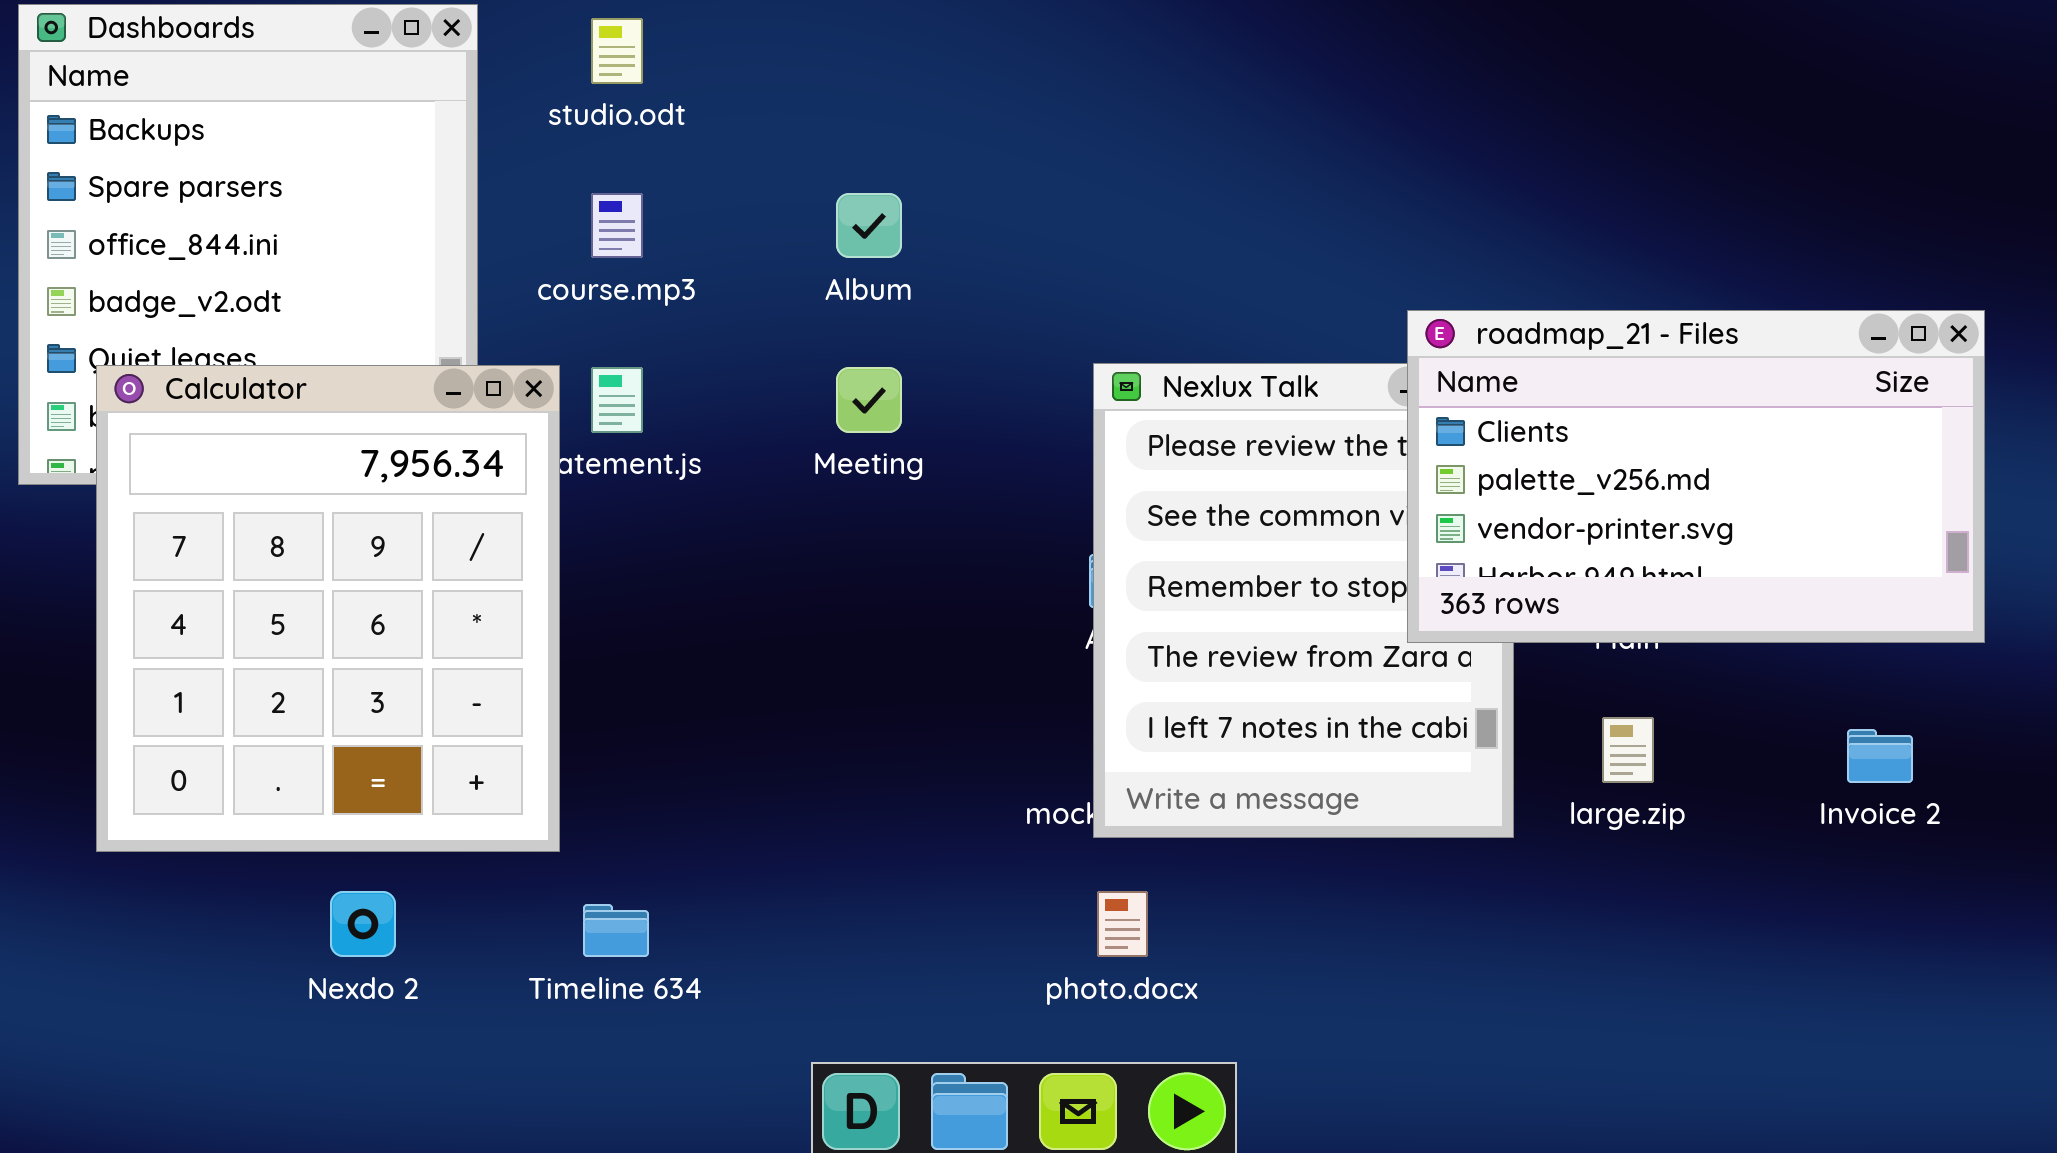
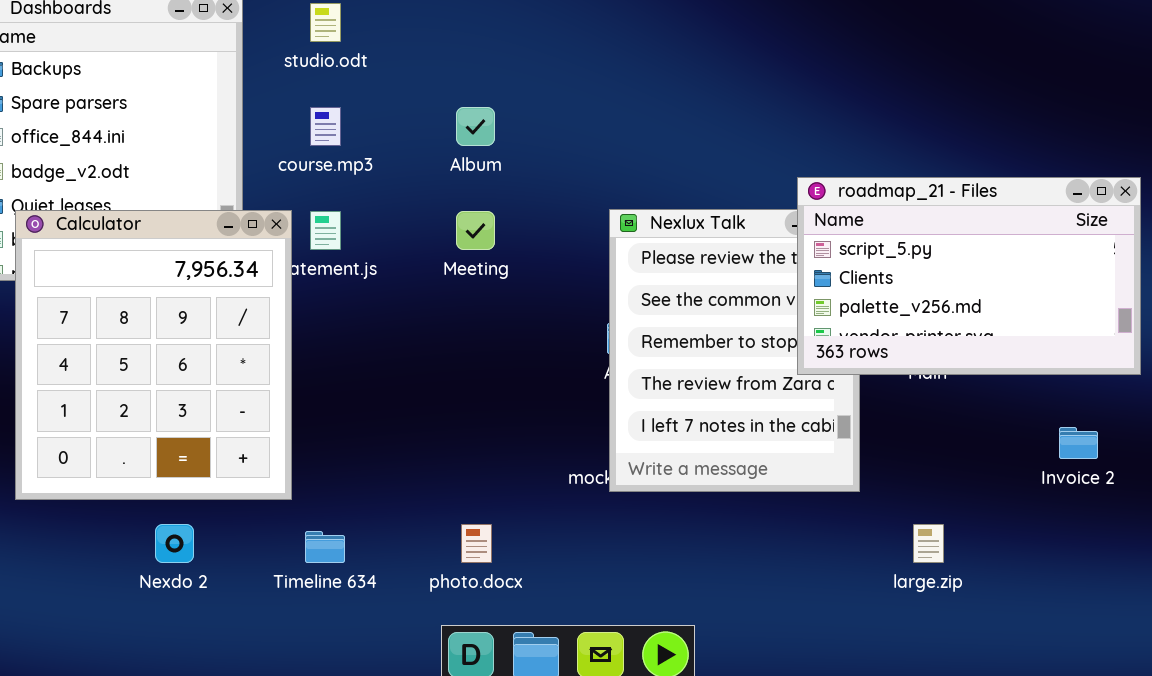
roadmap_21 - Files: [1407,310,1985,643] -> [797,177,1141,375], scrolled up 1 row
large.zip: [1602,717,1654,783] -> [913,524,944,563], moved
photo.docx: [1097,891,1148,957] -> [461,524,492,563], moved

